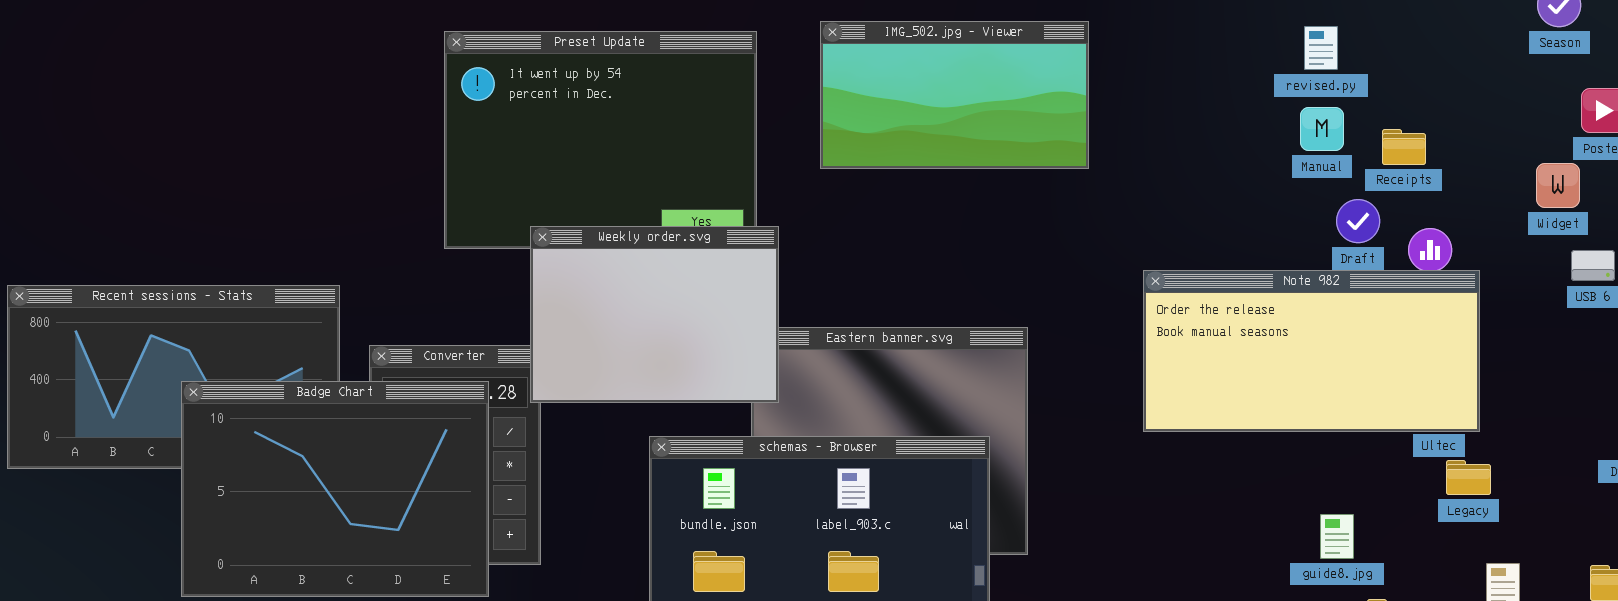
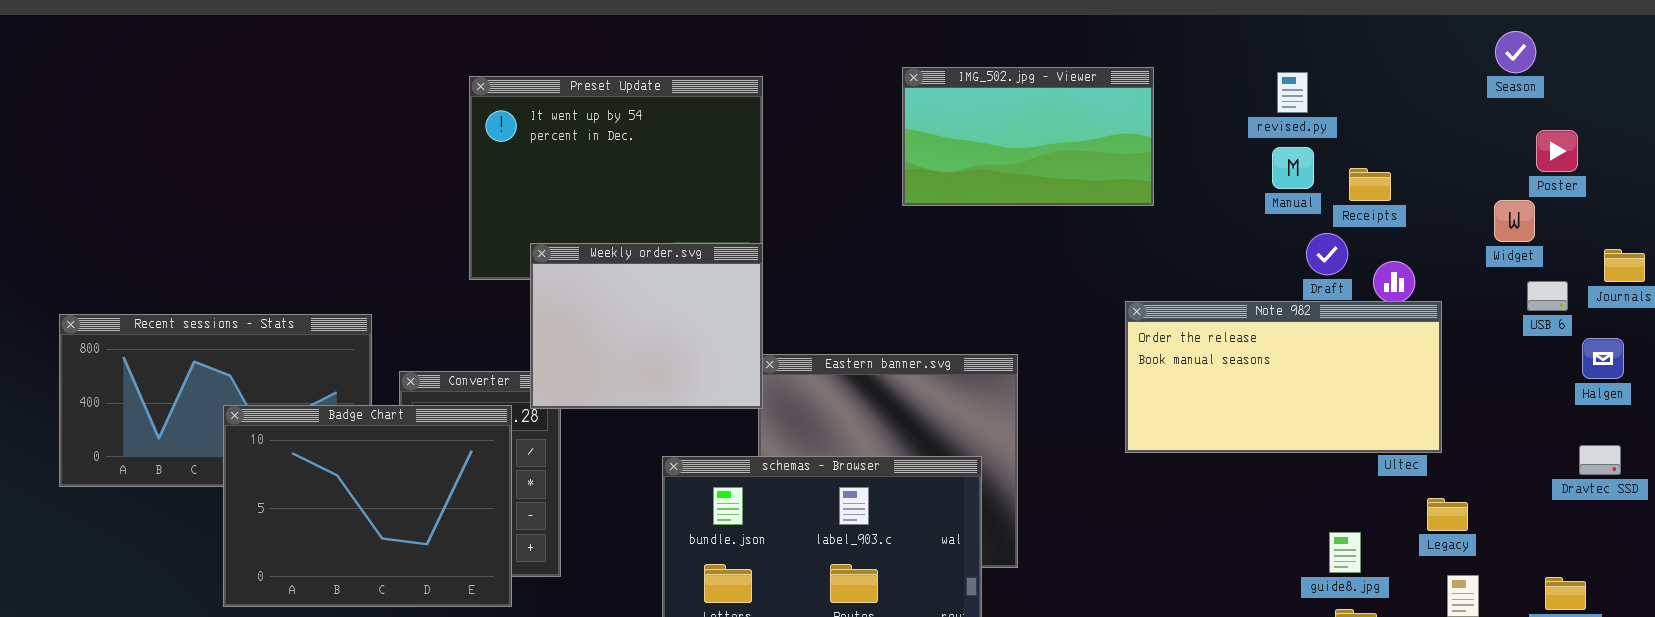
IMG_502.jpg - Viewer: [820,21,1089,169] -> [902,67,1154,206], moved
Weekly order.svg: [530,226,779,403] -> [530,243,763,409], moved
Legacy: [1446,460,1491,495] -> [1427,498,1468,531], moved
guide8.jpg: [1320,514,1354,559] -> [1329,532,1361,573], moved

